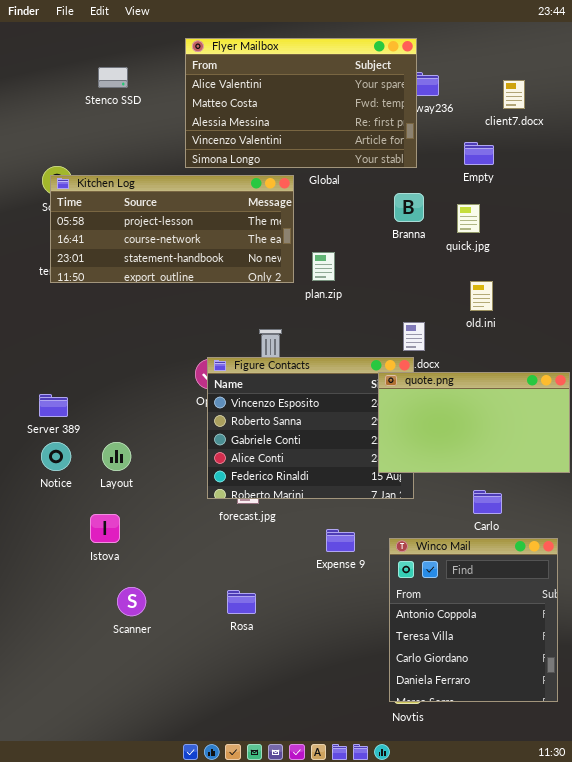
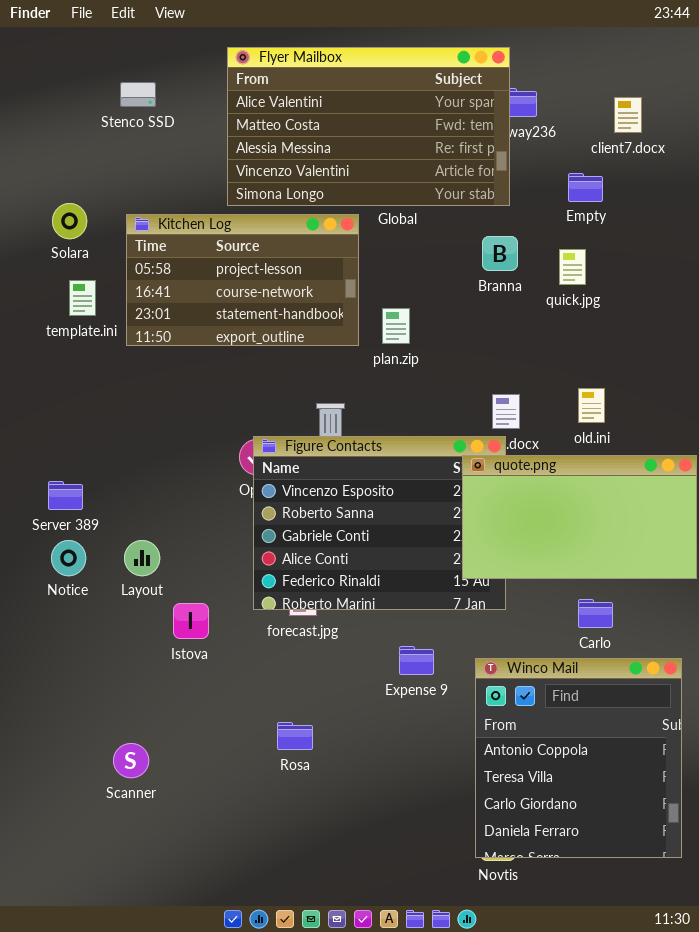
Kitchen Log: [50,175,294,283] -> [126,214,359,346], resized
old.ini: [470,281,493,311] -> [578,388,605,423], moved
Istova: [90,514,120,543] -> [173,603,209,639], moved
Scanner: [117,587,146,616] -> [113,743,149,778], moved

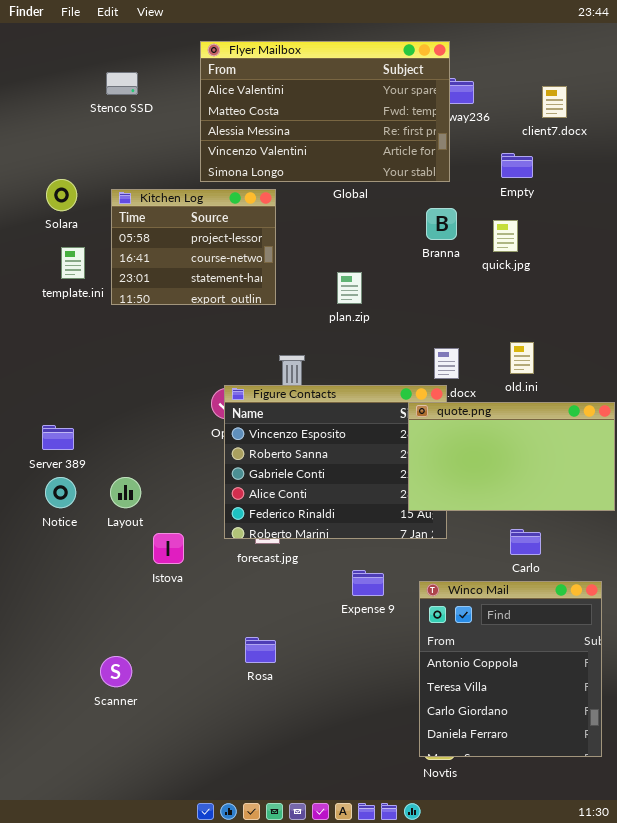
Kitchen Log: [126,214,359,346] -> [111,189,276,305], resized

